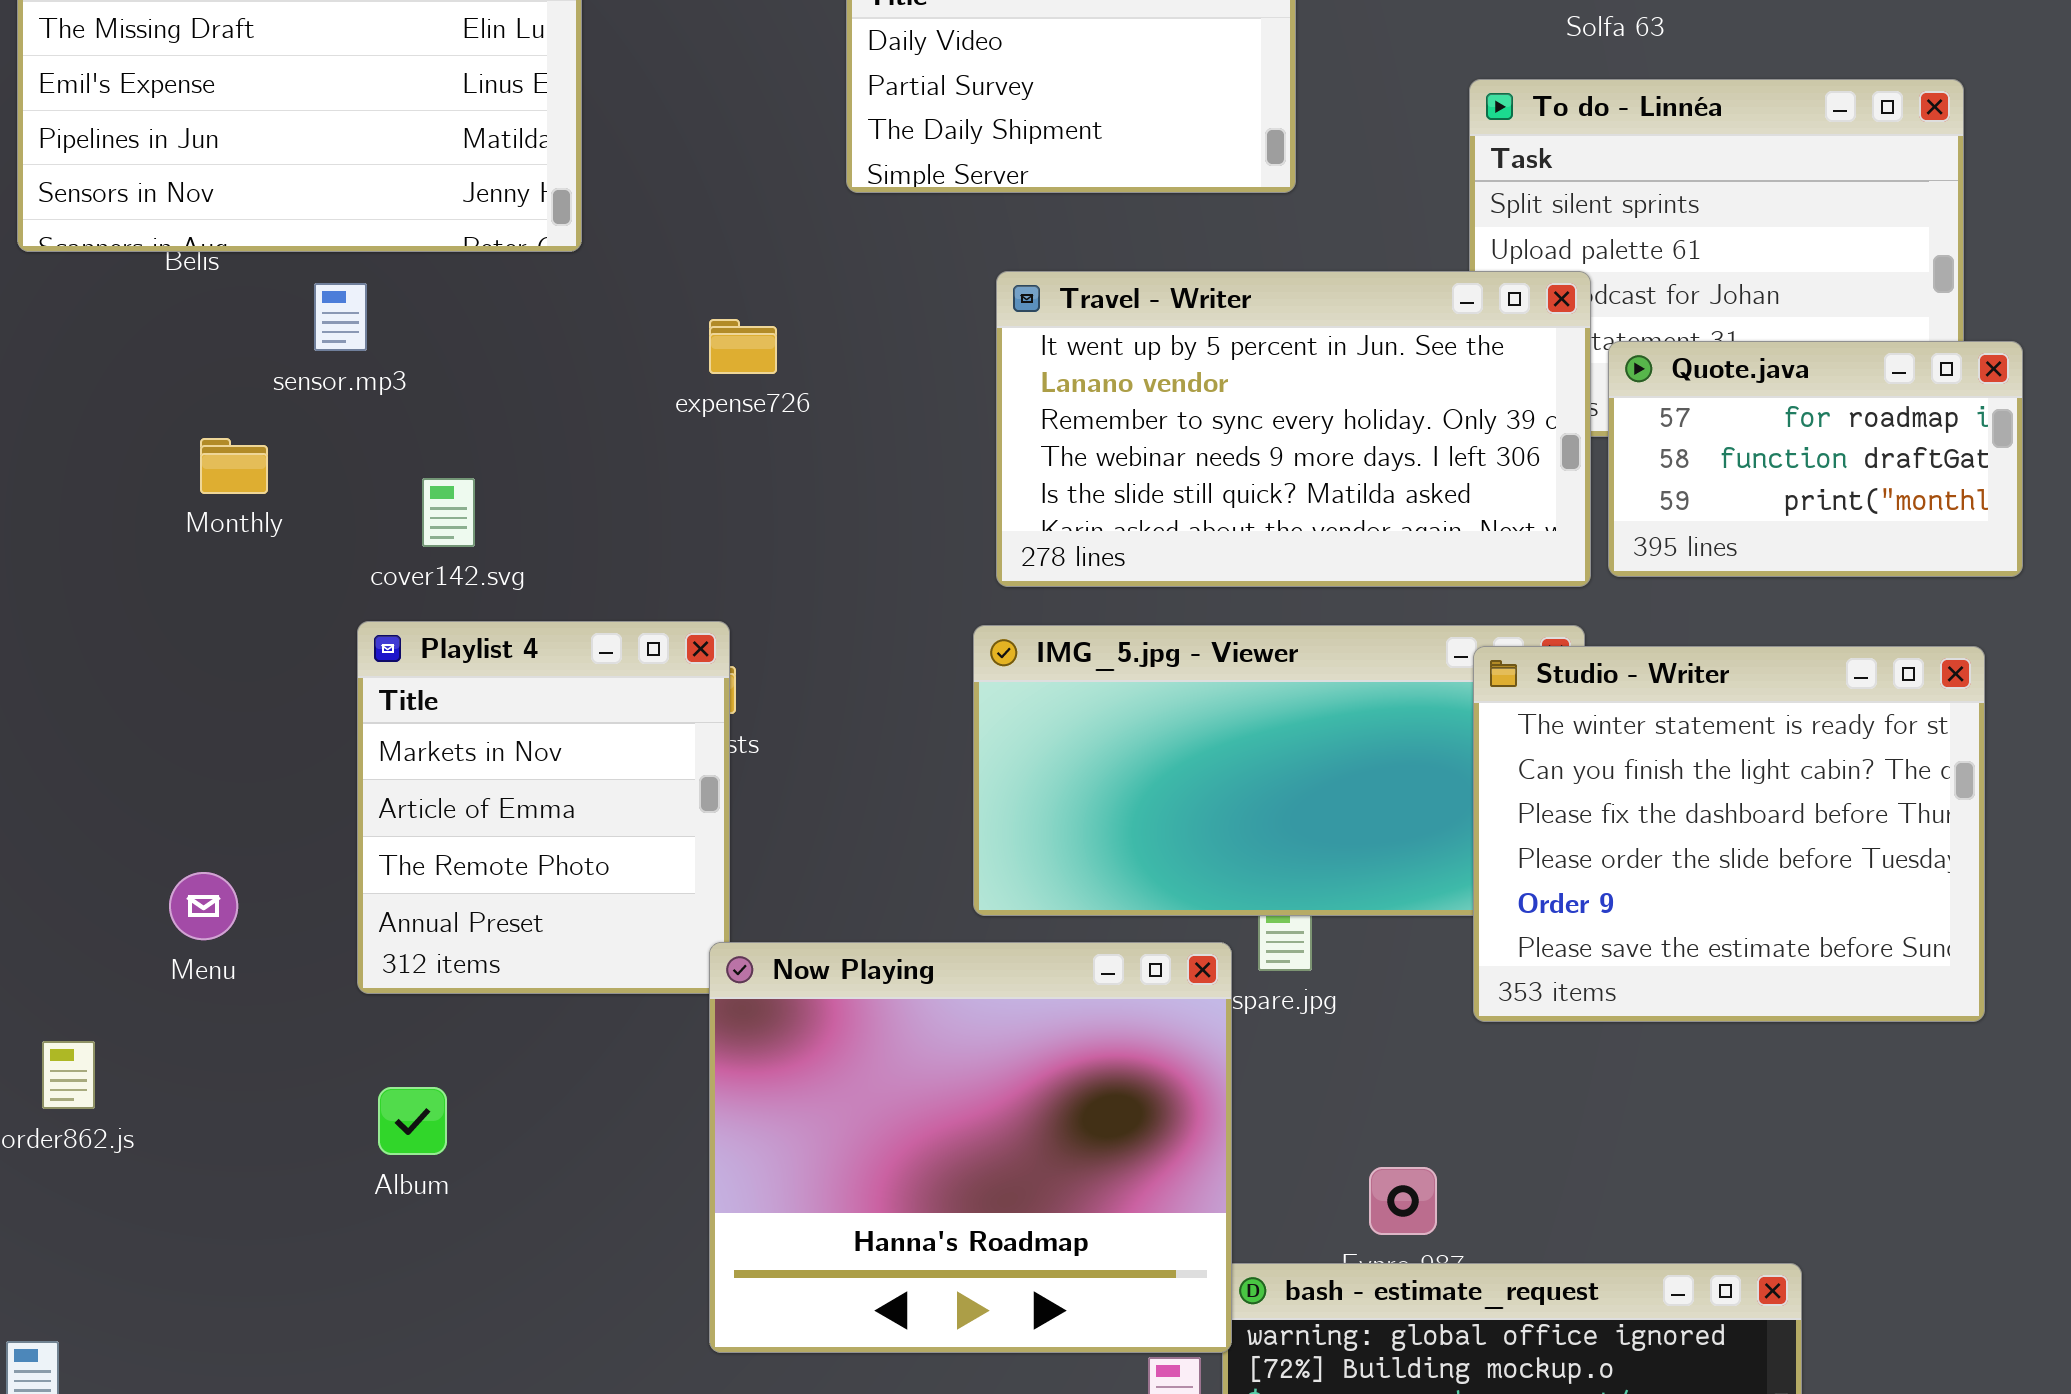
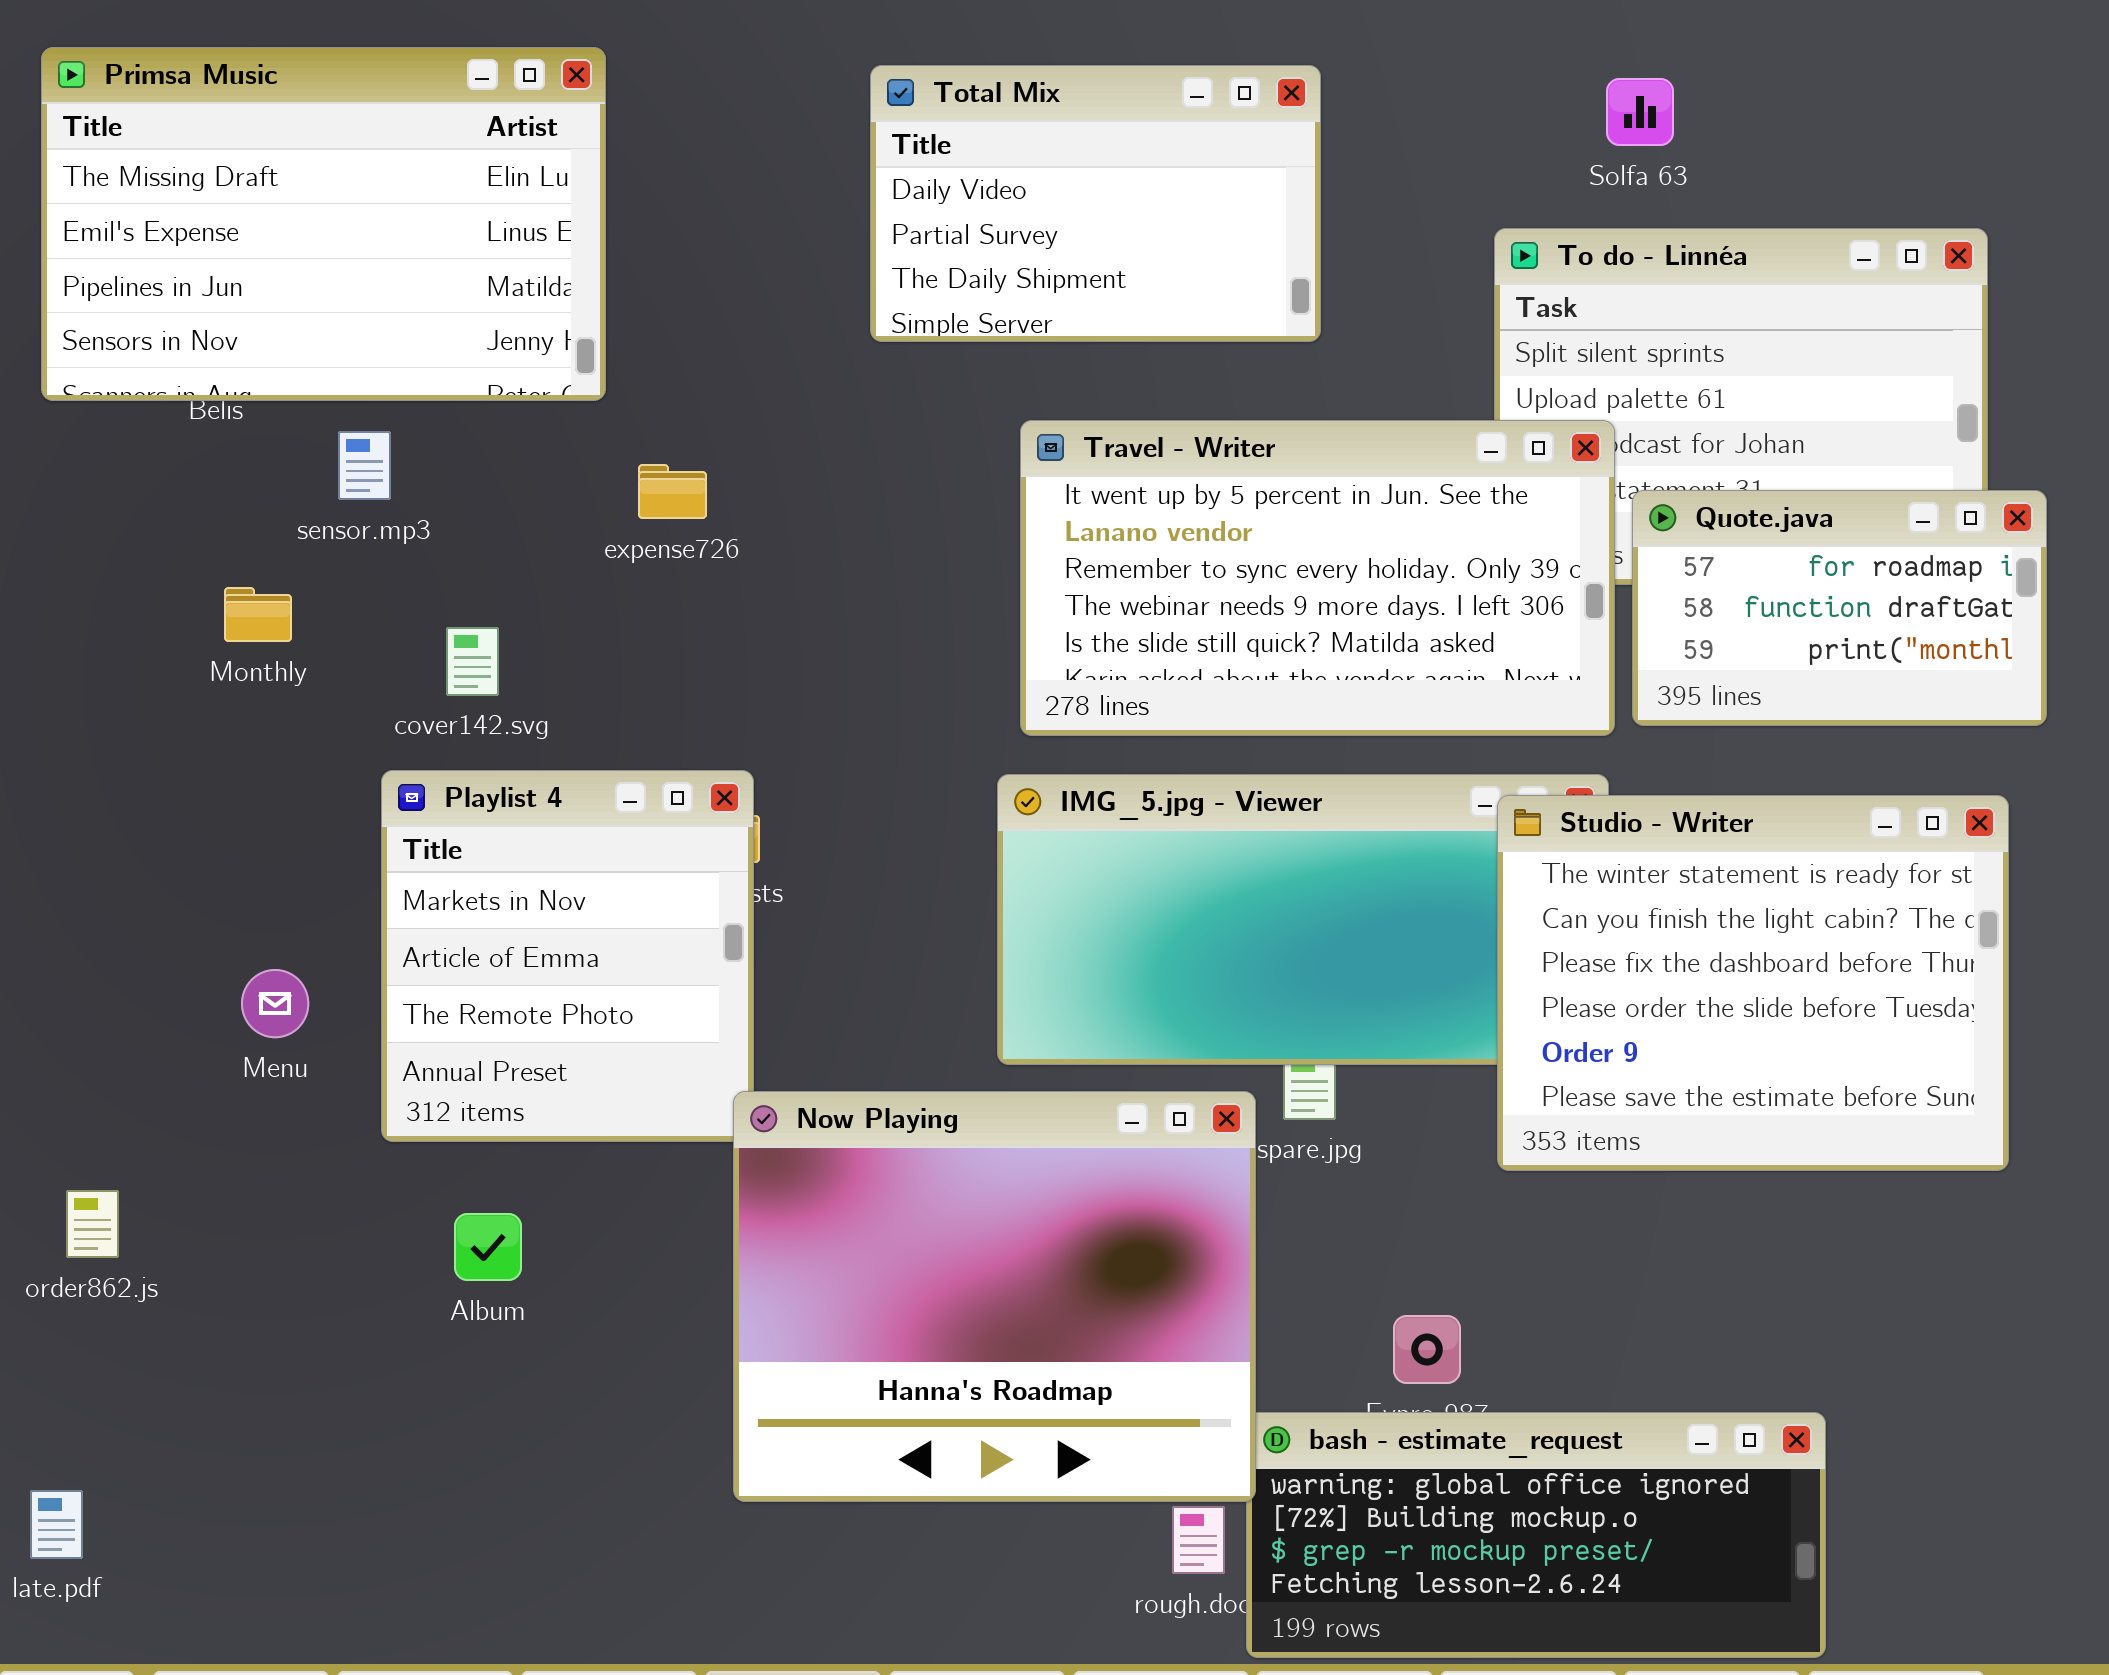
expense726: [709,319,777,374] -> [638,464,707,519], moved
Menu: [169,872,238,940] -> [241,969,309,1038], moved
Album: [378,1087,447,1155] -> [454,1213,522,1281], moved

